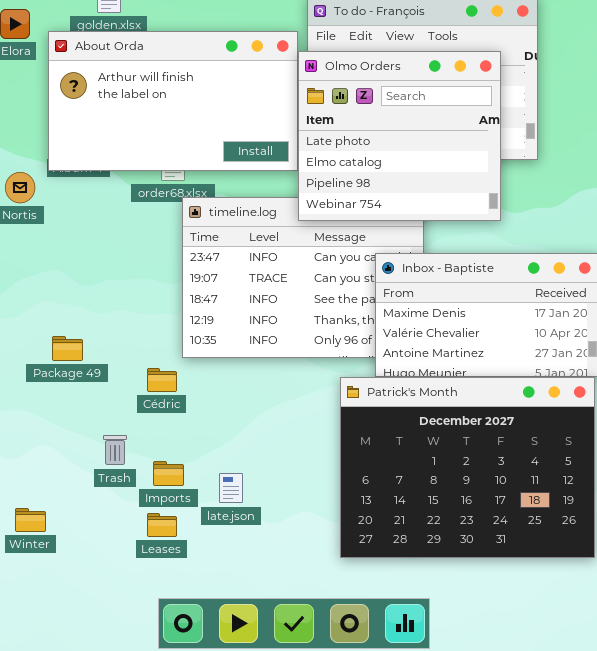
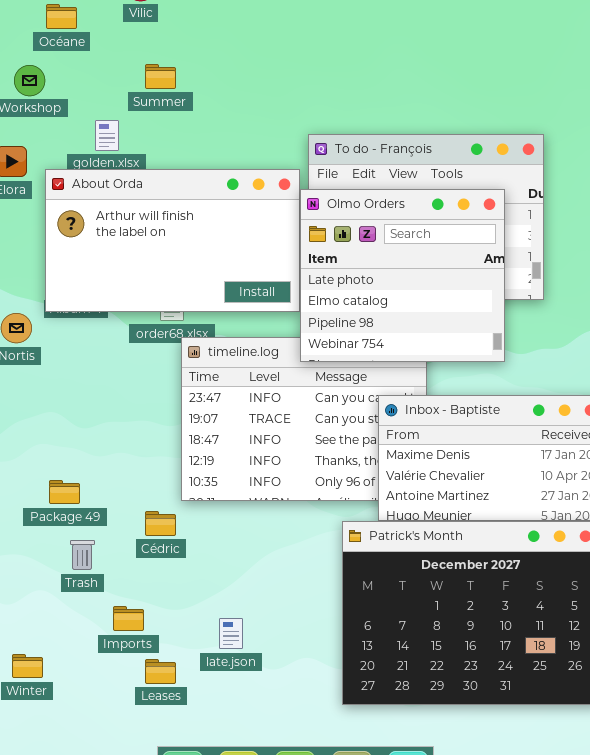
Trash: [103,435,127,465] -> [70,540,95,570], moved
Imports: [153,461,184,486] -> [113,606,144,631], moved

